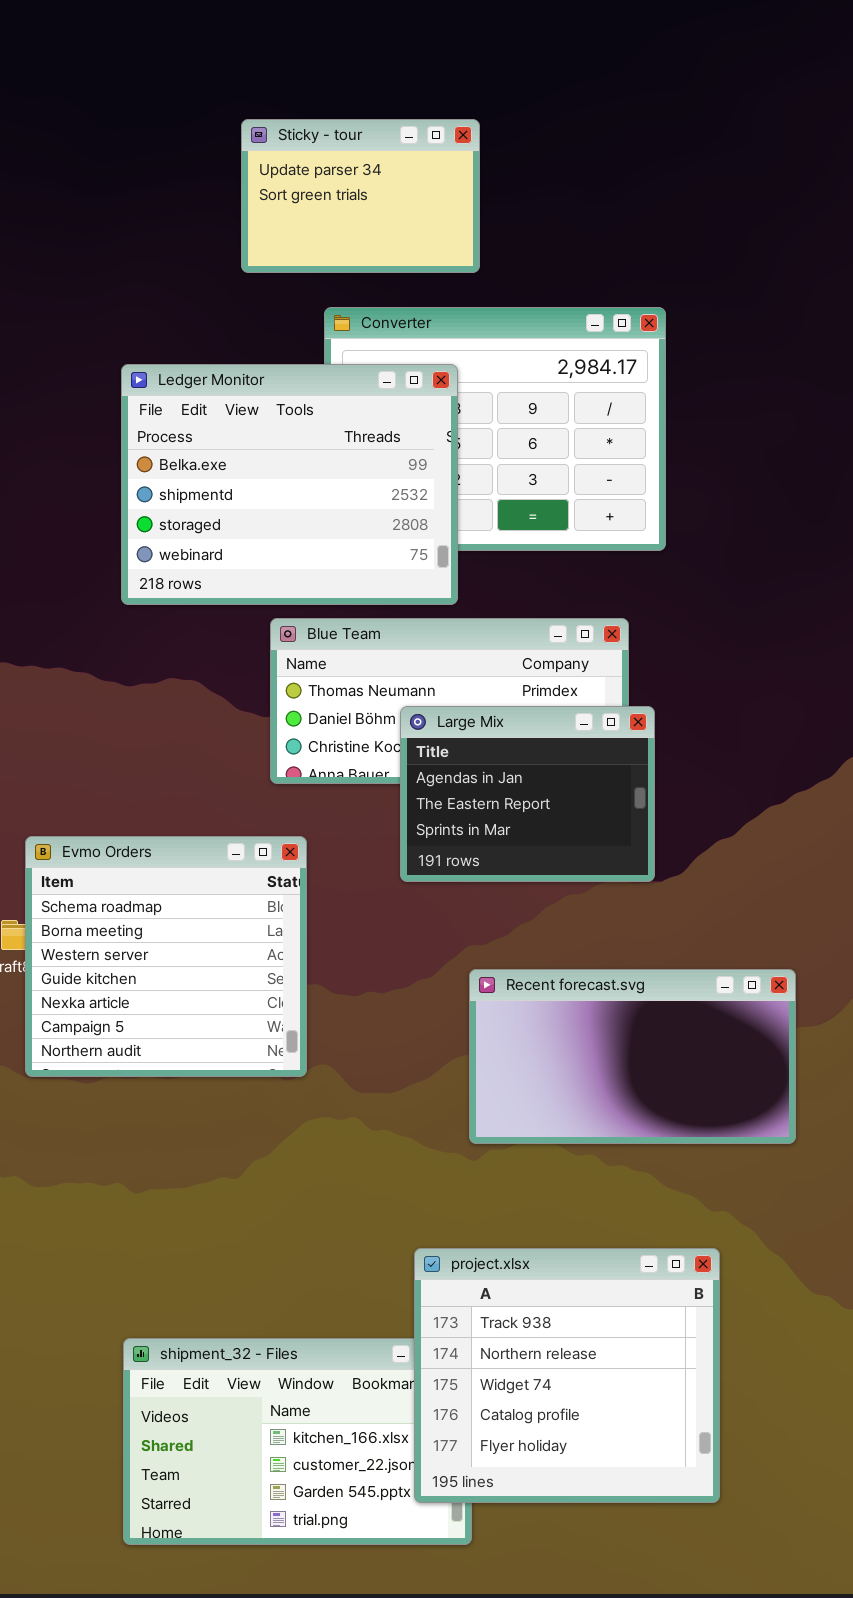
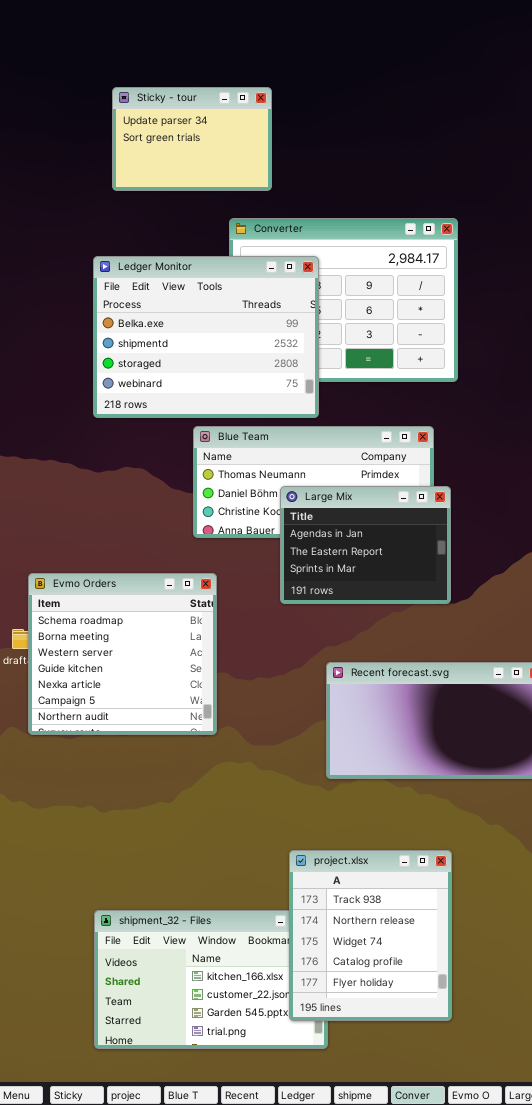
Sticky - tour: [241,119,480,273] -> [112,87,272,191], moved
project.xlsx: [414,1248,720,1503] -> [289,850,452,1021], resized

